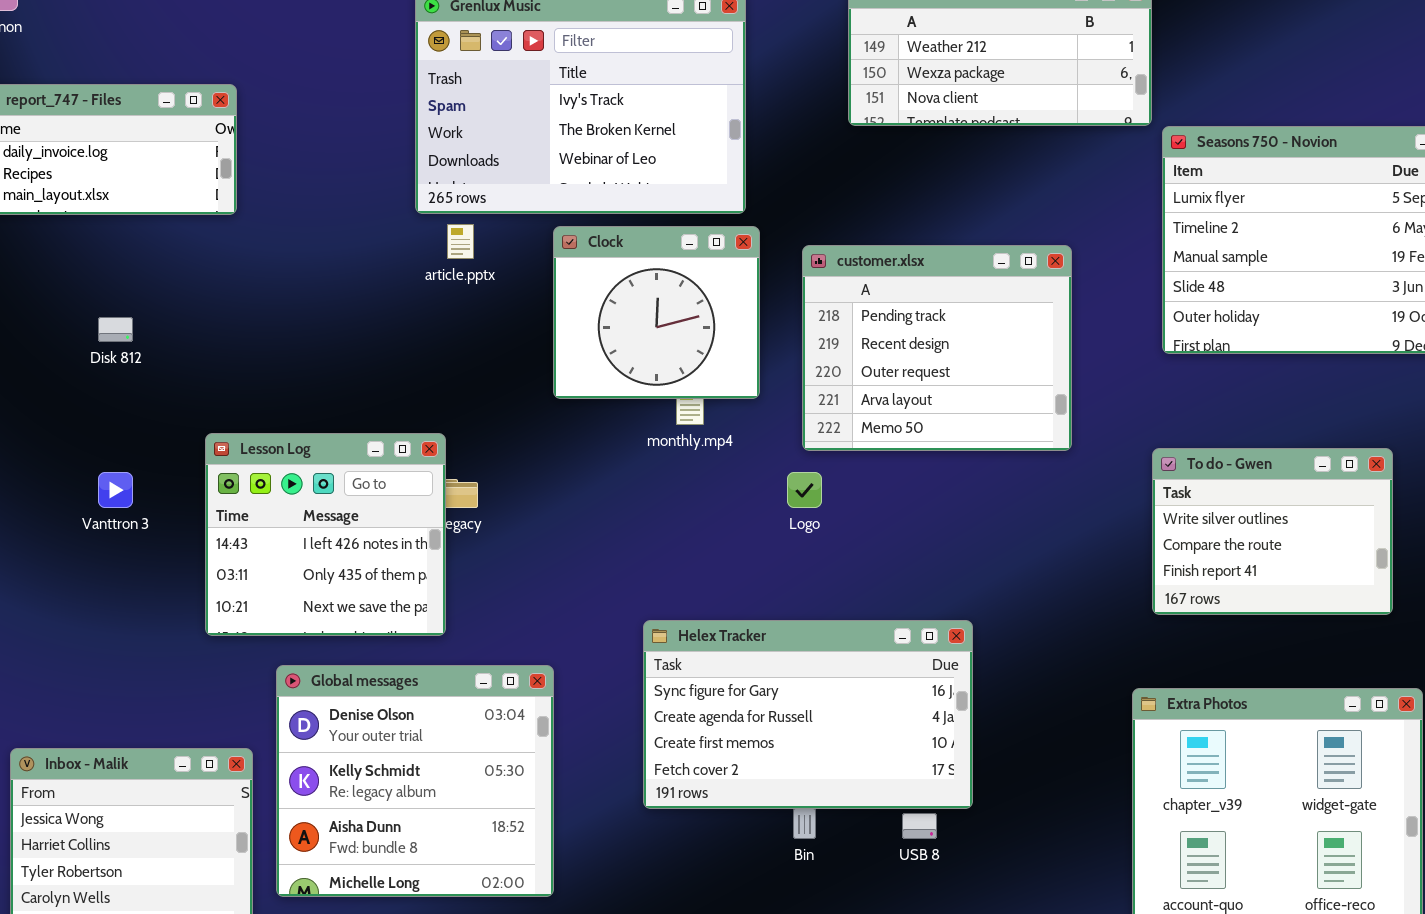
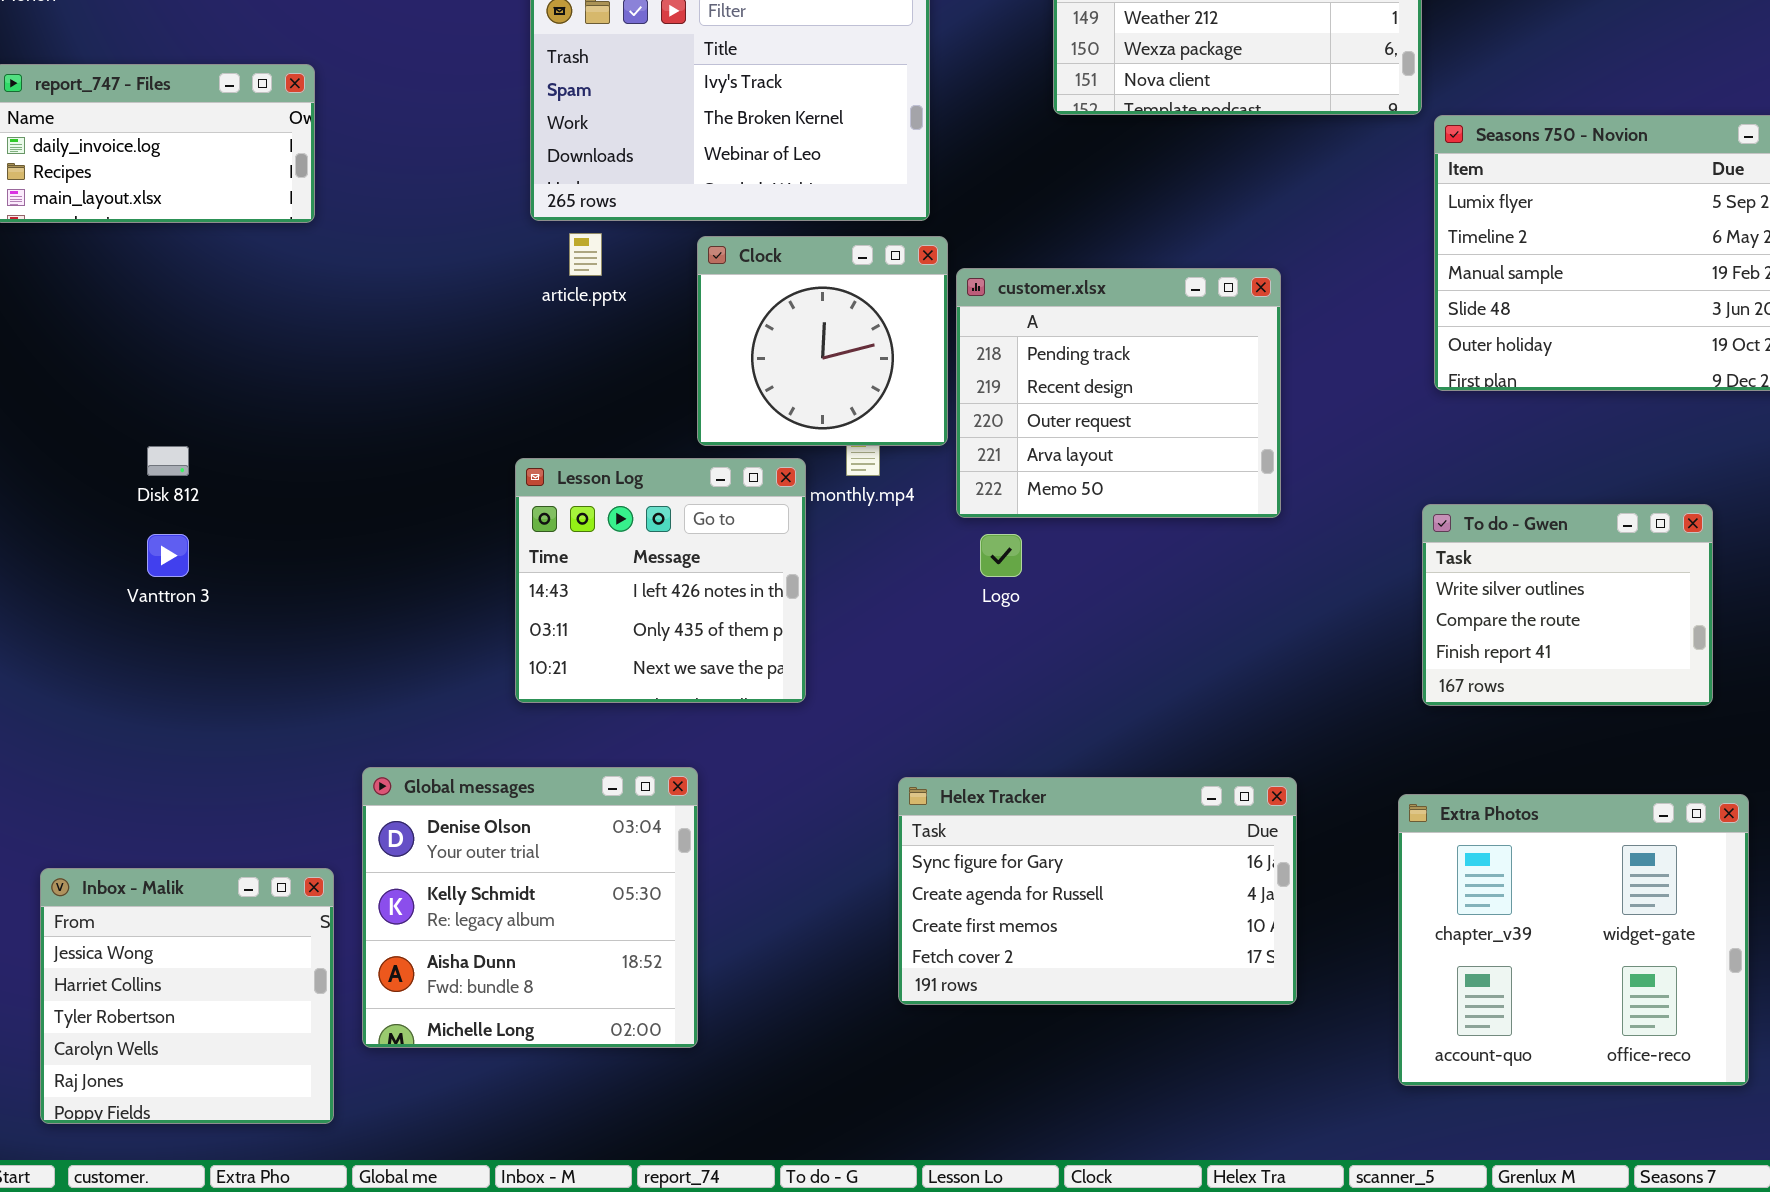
customer.xlsx: [802,245,1072,451] -> [956,268,1281,518], moved
Disk 812: [98,317,133,342] -> [147,446,189,476], moved
Lesson Log: [205,433,446,636] -> [515,458,806,703], moved
Helex Tracker: [643,620,973,809] -> [898,777,1297,1005], moved

